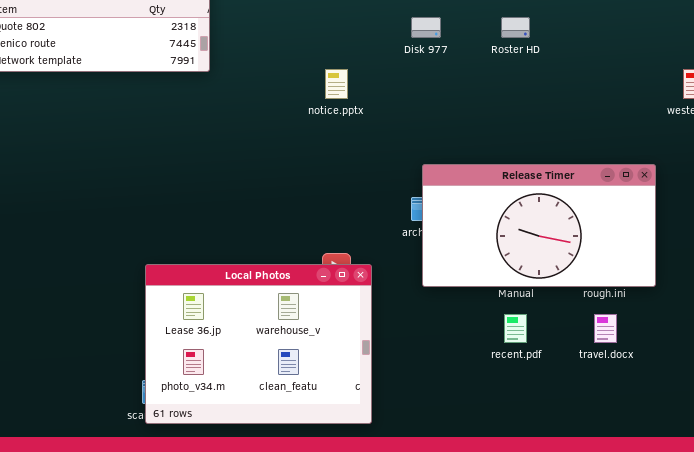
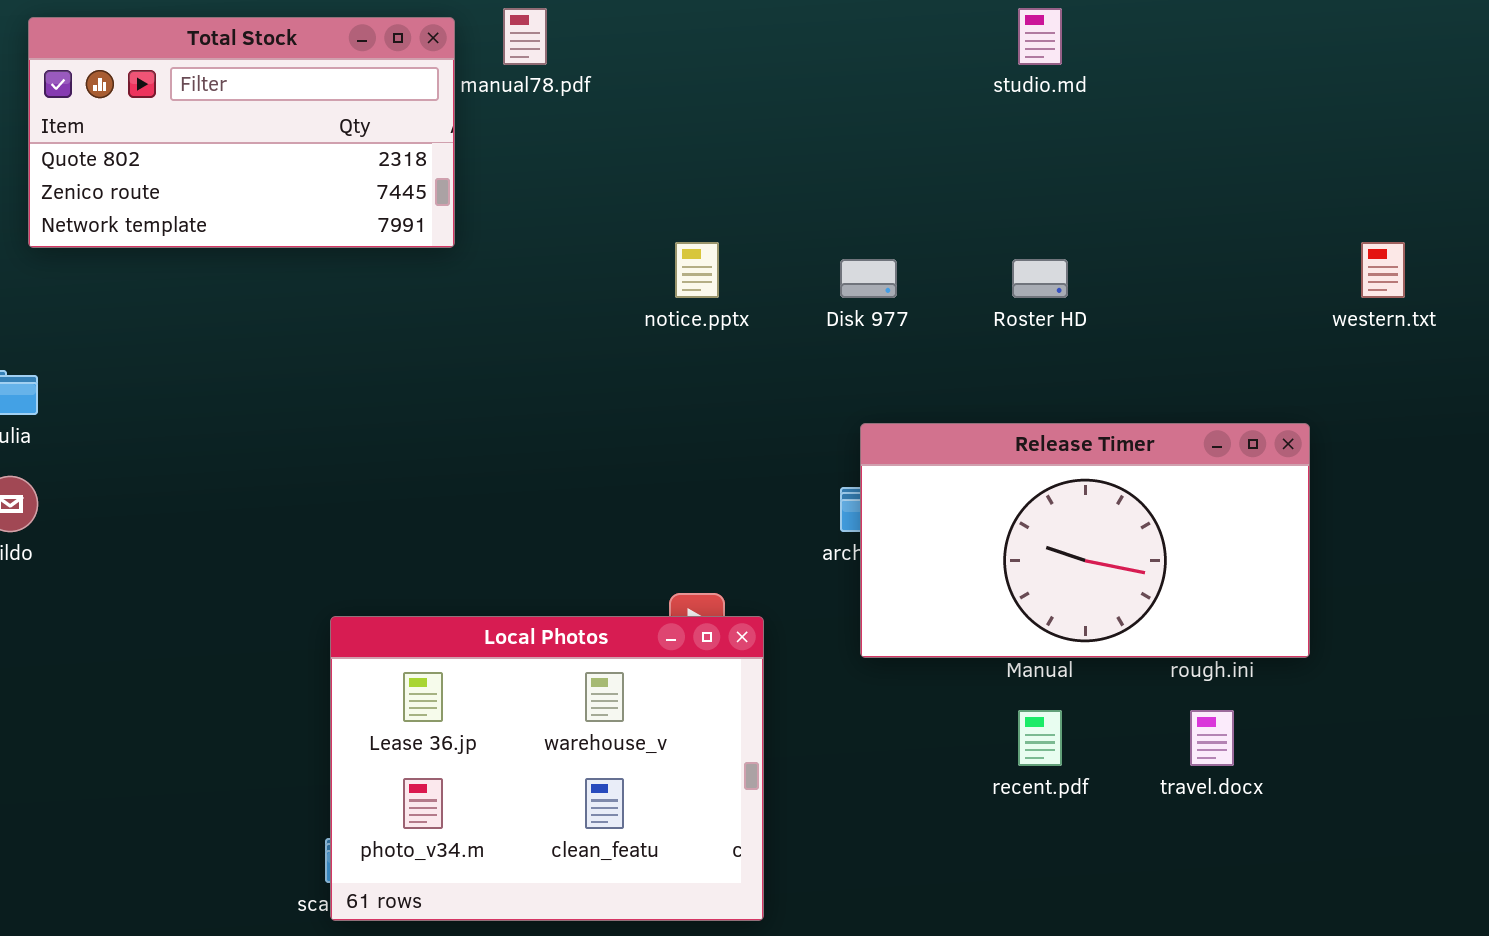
Disk 977: [411,17,441,38] -> [840,259,897,298], moved
Roster HD: [501,17,530,38] -> [1012,259,1068,298], moved

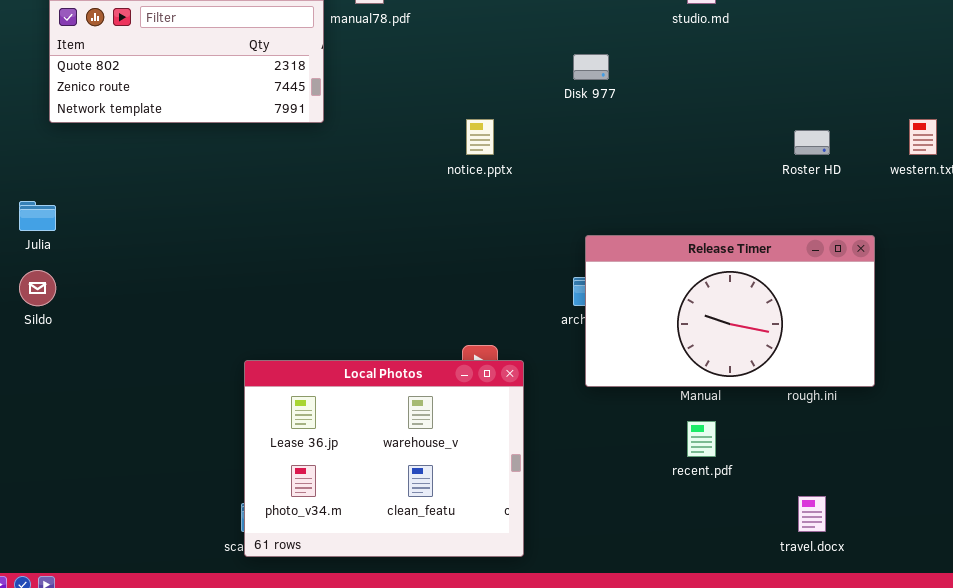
Disk 977: [840,259,897,298] -> [573,54,609,80], moved
Roster HD: [1012,259,1068,298] -> [794,130,830,155], moved
travel.docx: [1190,710,1234,766] -> [798,496,826,532], moved

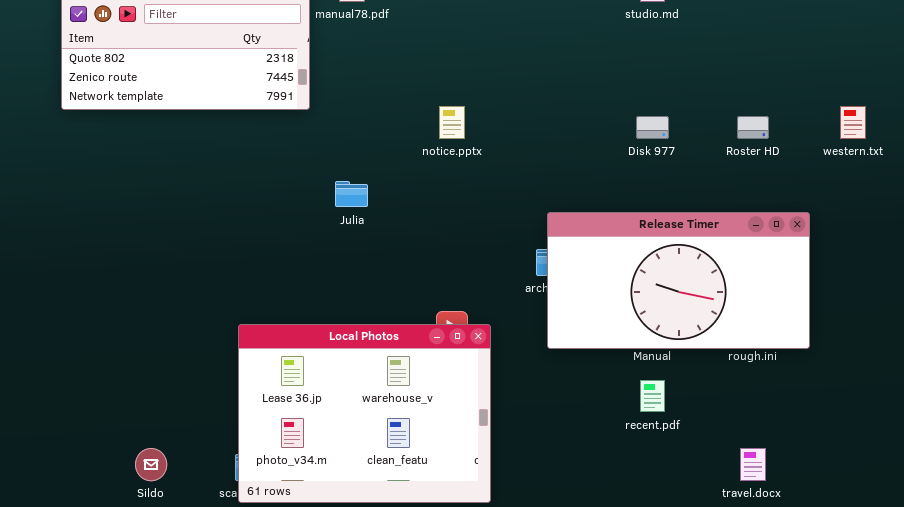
Disk 977: [573,54,609,80] -> [636,116,669,139], moved
Julia: [19,201,56,231] -> [335,181,368,207], moved
Sildo: [19,270,56,306] -> [135,448,167,481], moved

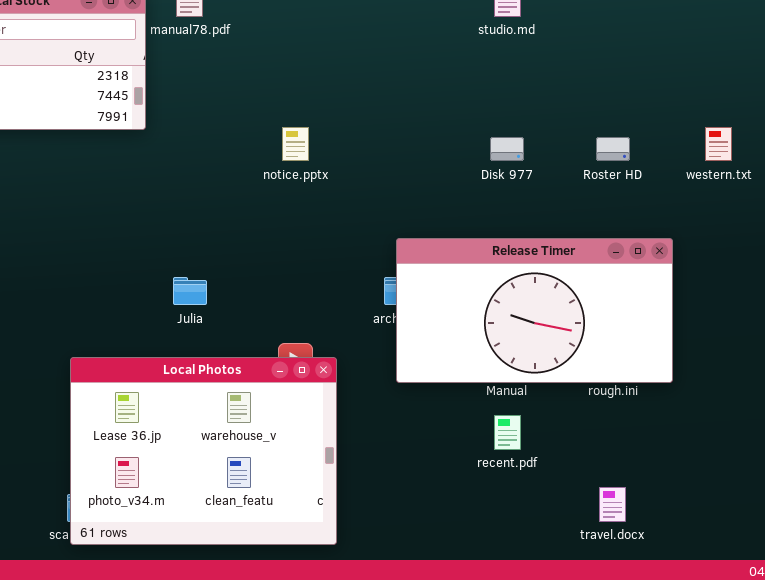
Julia: [335,181,368,207] -> [173,277,207,305], moved

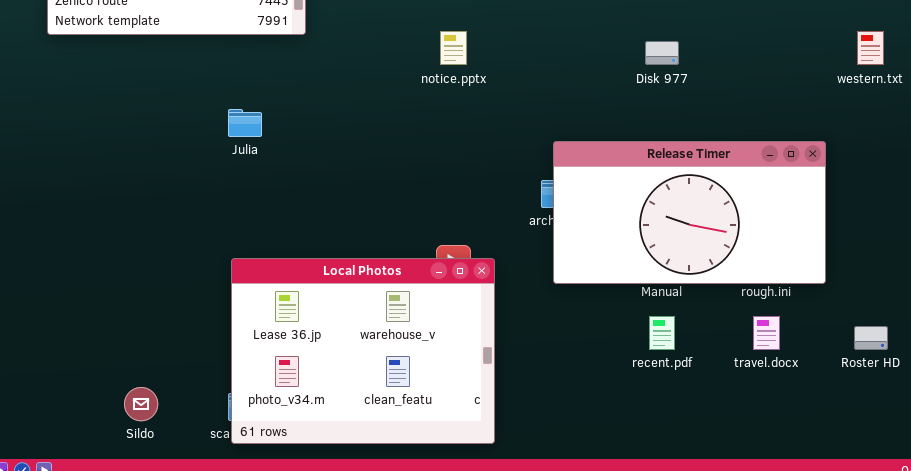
Roster HD: [596,137,630,161] -> [854,326,888,350], moved
Julia: [173,277,207,305] -> [228,109,262,137], moved
travel.docx: [599,487,626,522] -> [753,316,780,350], moved

